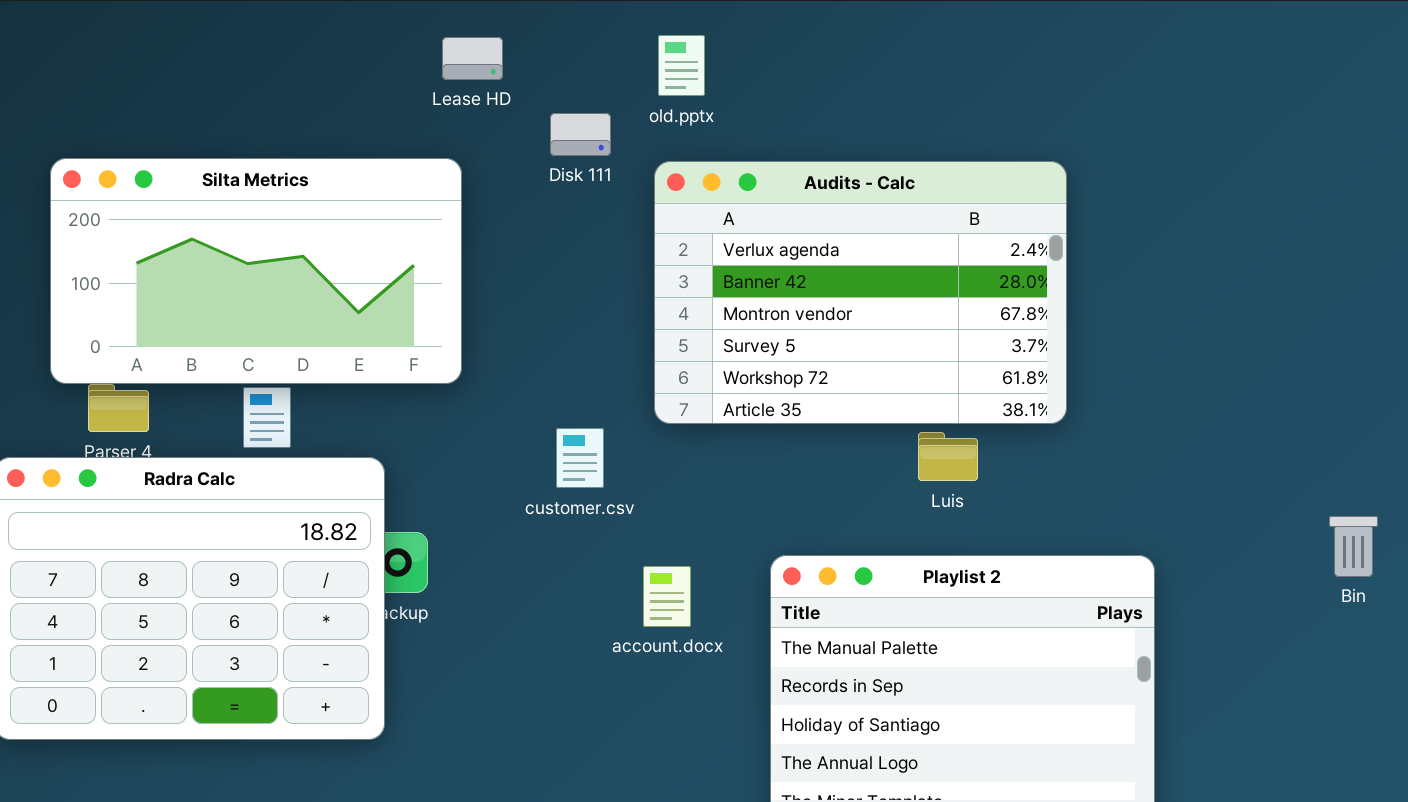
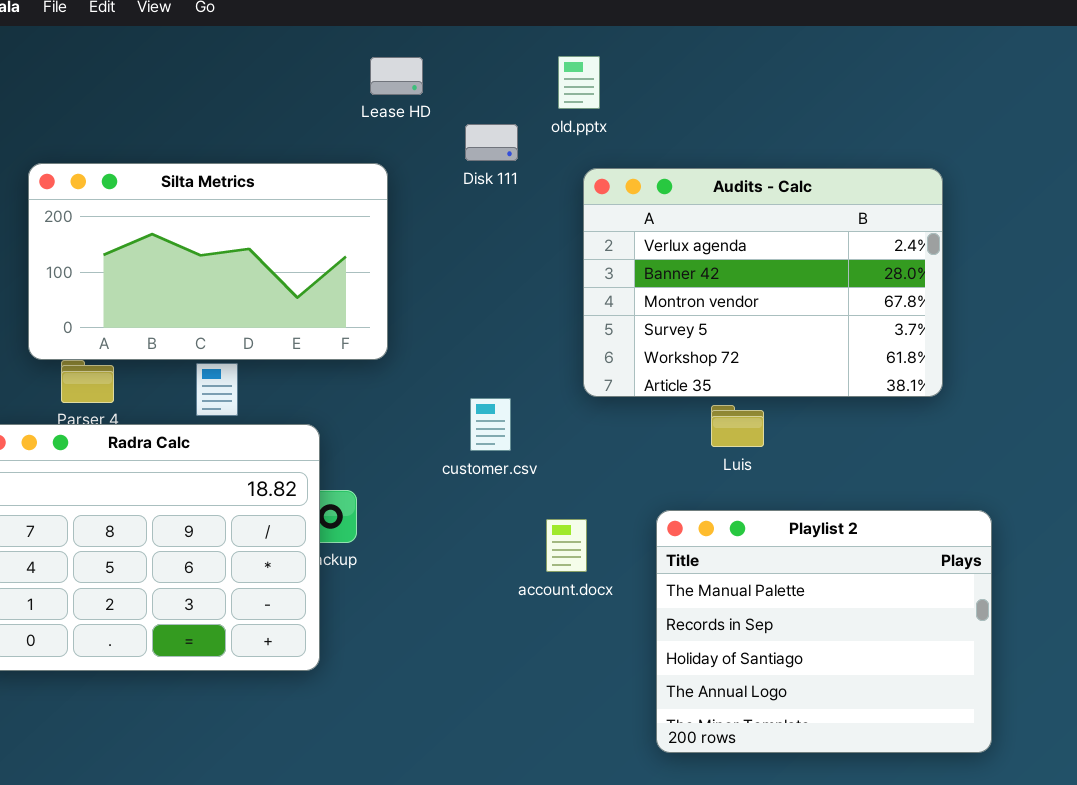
Audits - Calc: [654,161,1067,424] -> [583,168,943,397], moved
Luis: [918,432,978,481] -> [711,405,764,447], moved

